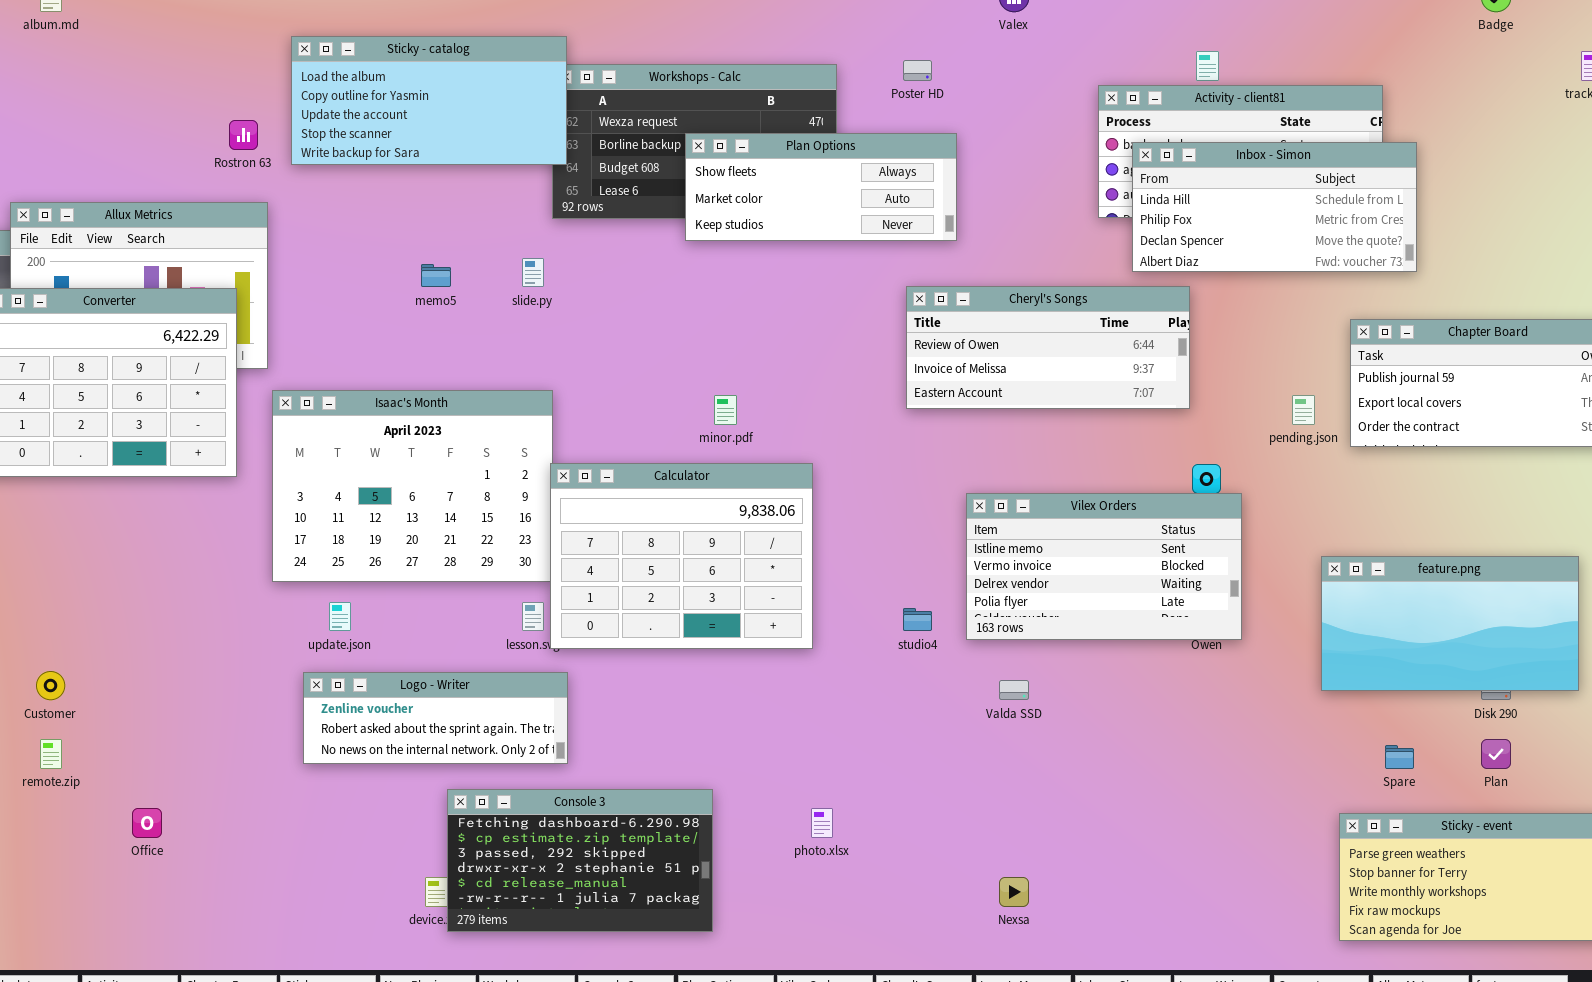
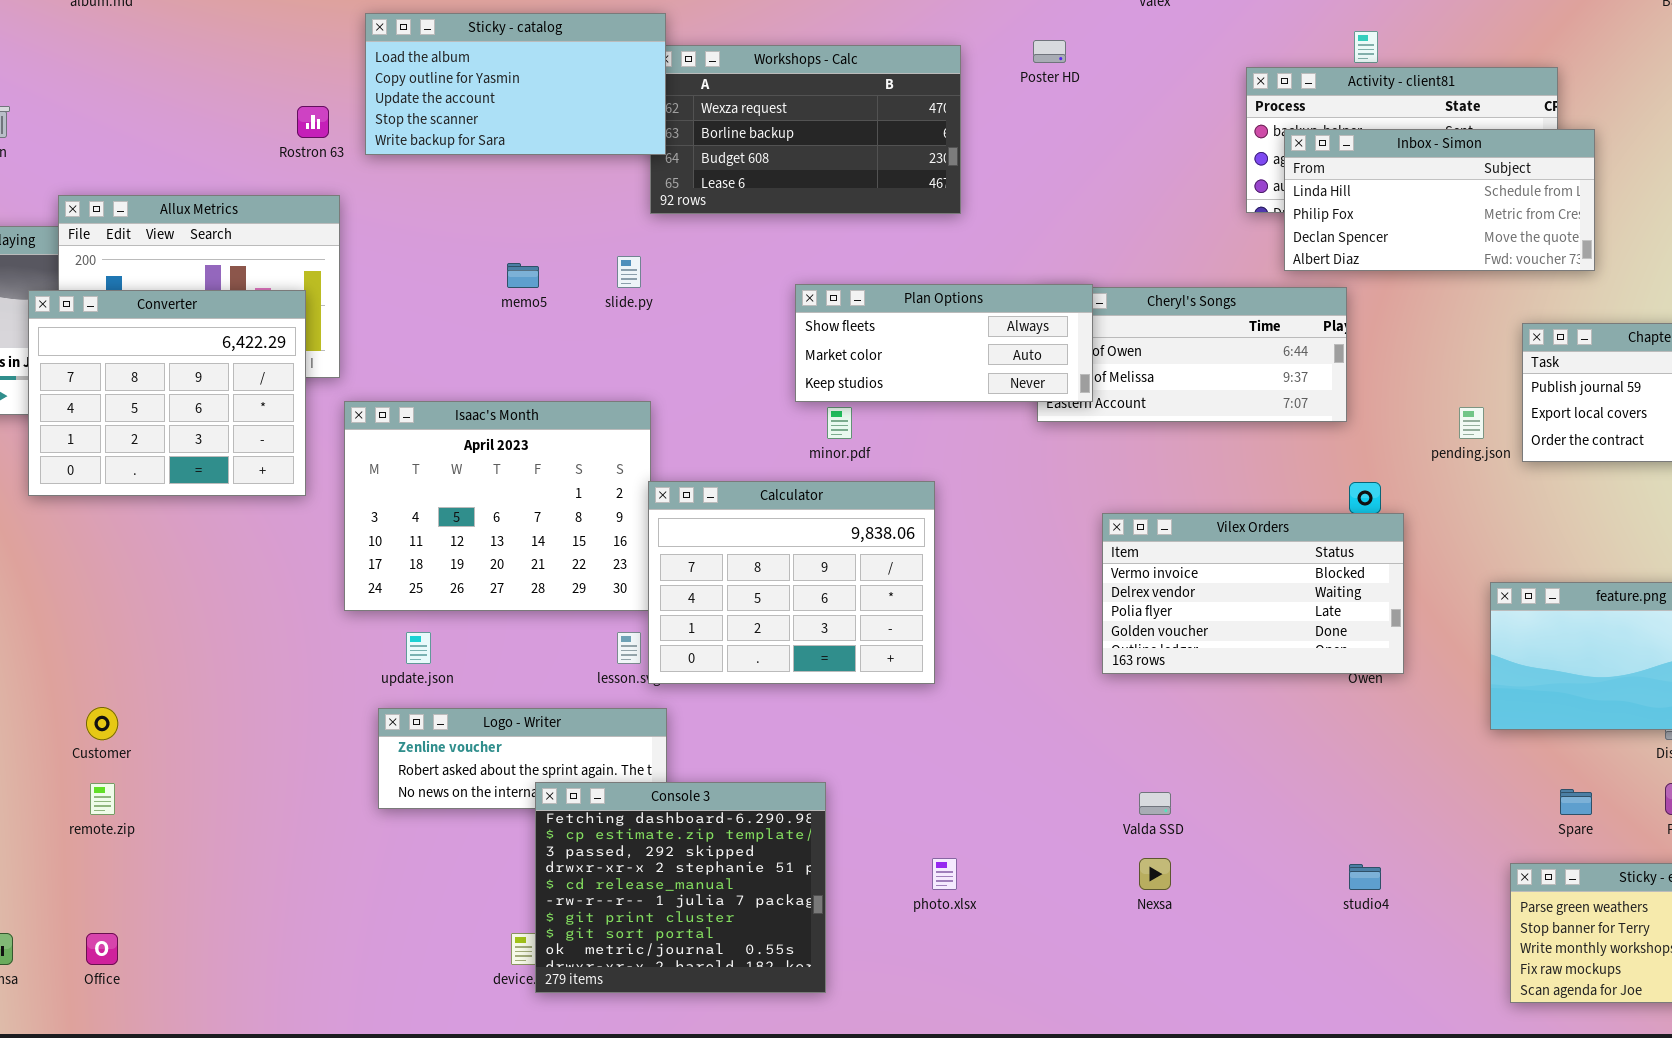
Plan Options: [685,133,957,241] -> [795,284,1093,402], moved
Vilex Orders: [966,493,1242,640] -> [1102,513,1404,674], scrolled down 1 row
studio4: [903,608,932,631] -> [1349,864,1381,890], moved
Valda SSD: [999,680,1029,700] -> [1139,792,1171,815], moved
Console 3: [447,789,713,932] -> [535,782,826,993], resized
Office: [132,808,162,838] -> [86,933,118,965], moved
Nexsa: [999,877,1029,907] -> [1139,858,1171,890], moved

